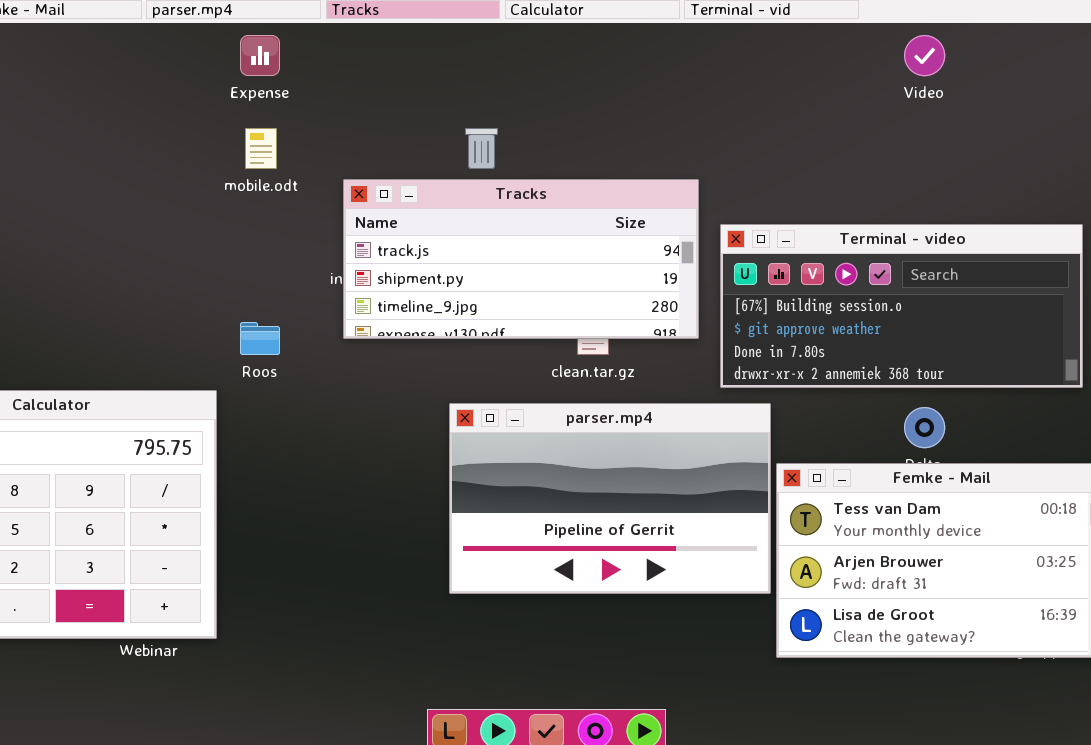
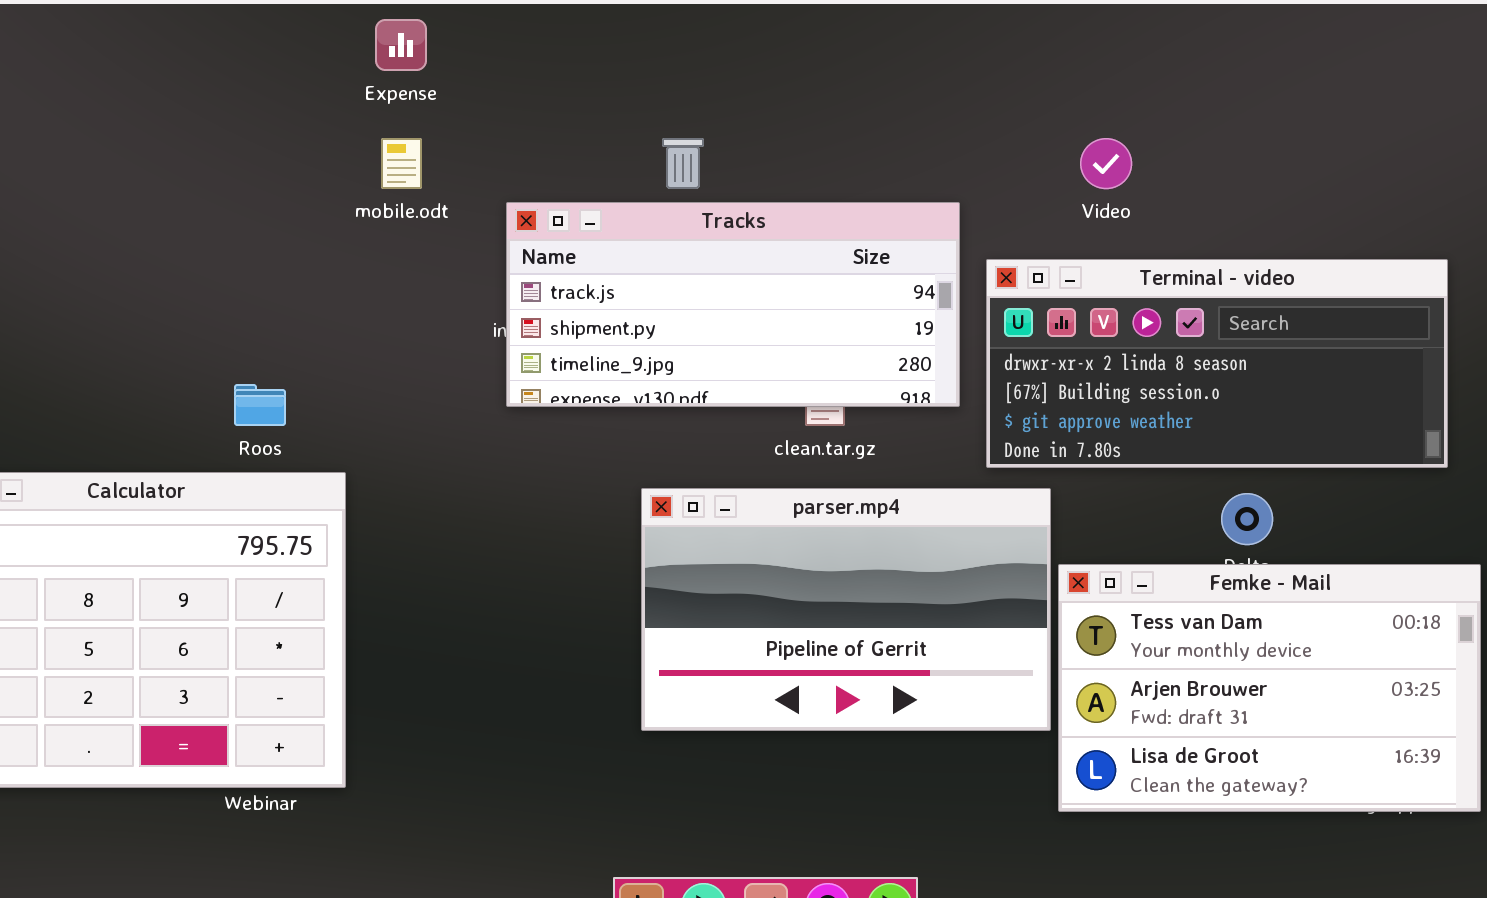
Video: [904,35,945,76] -> [1080,138,1132,189], moved
Terminal - video: [720,224,1083,388] -> [986,259,1448,468], scrolled up 1 row
Roos: [240,322,280,355] -> [234,384,286,426], moved

